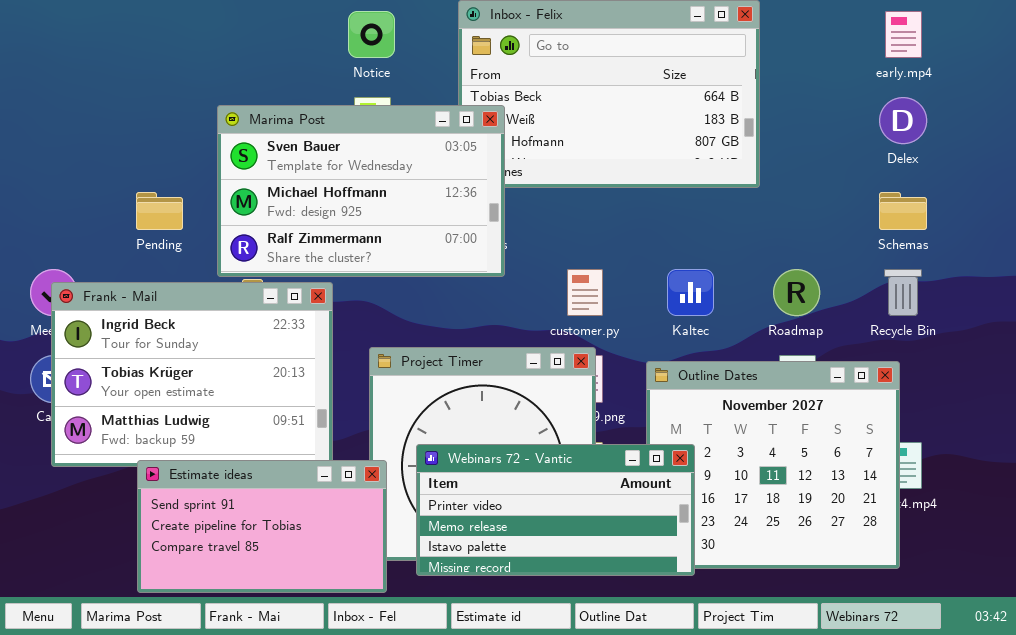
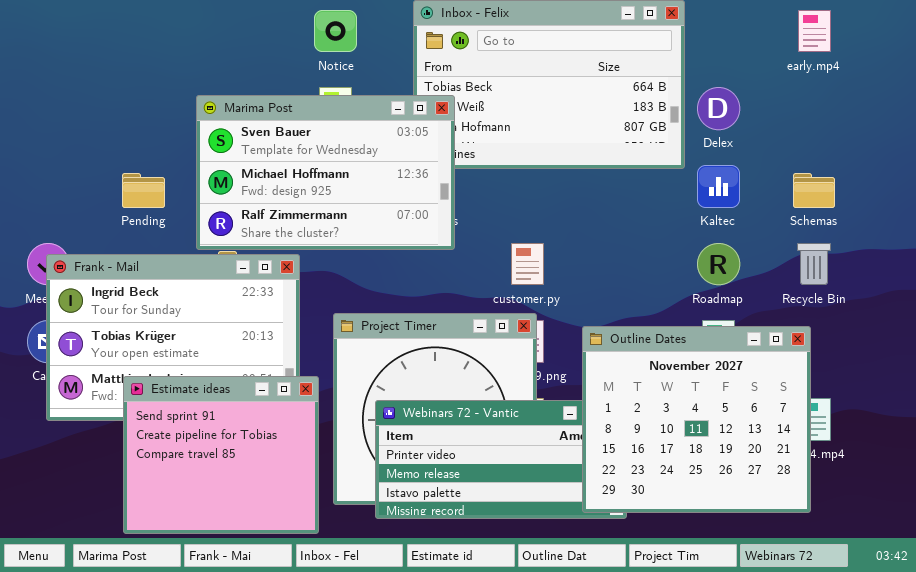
Delex: [879,97,927,144] -> [697,87,740,130], moved
Kaltec: [667,269,714,316] -> [697,165,740,208], moved
Outline Dates: [646,361,900,569] -> [582,326,811,513], raised
Estimate ideas: [137,460,387,593] -> [123,376,319,534], resized

